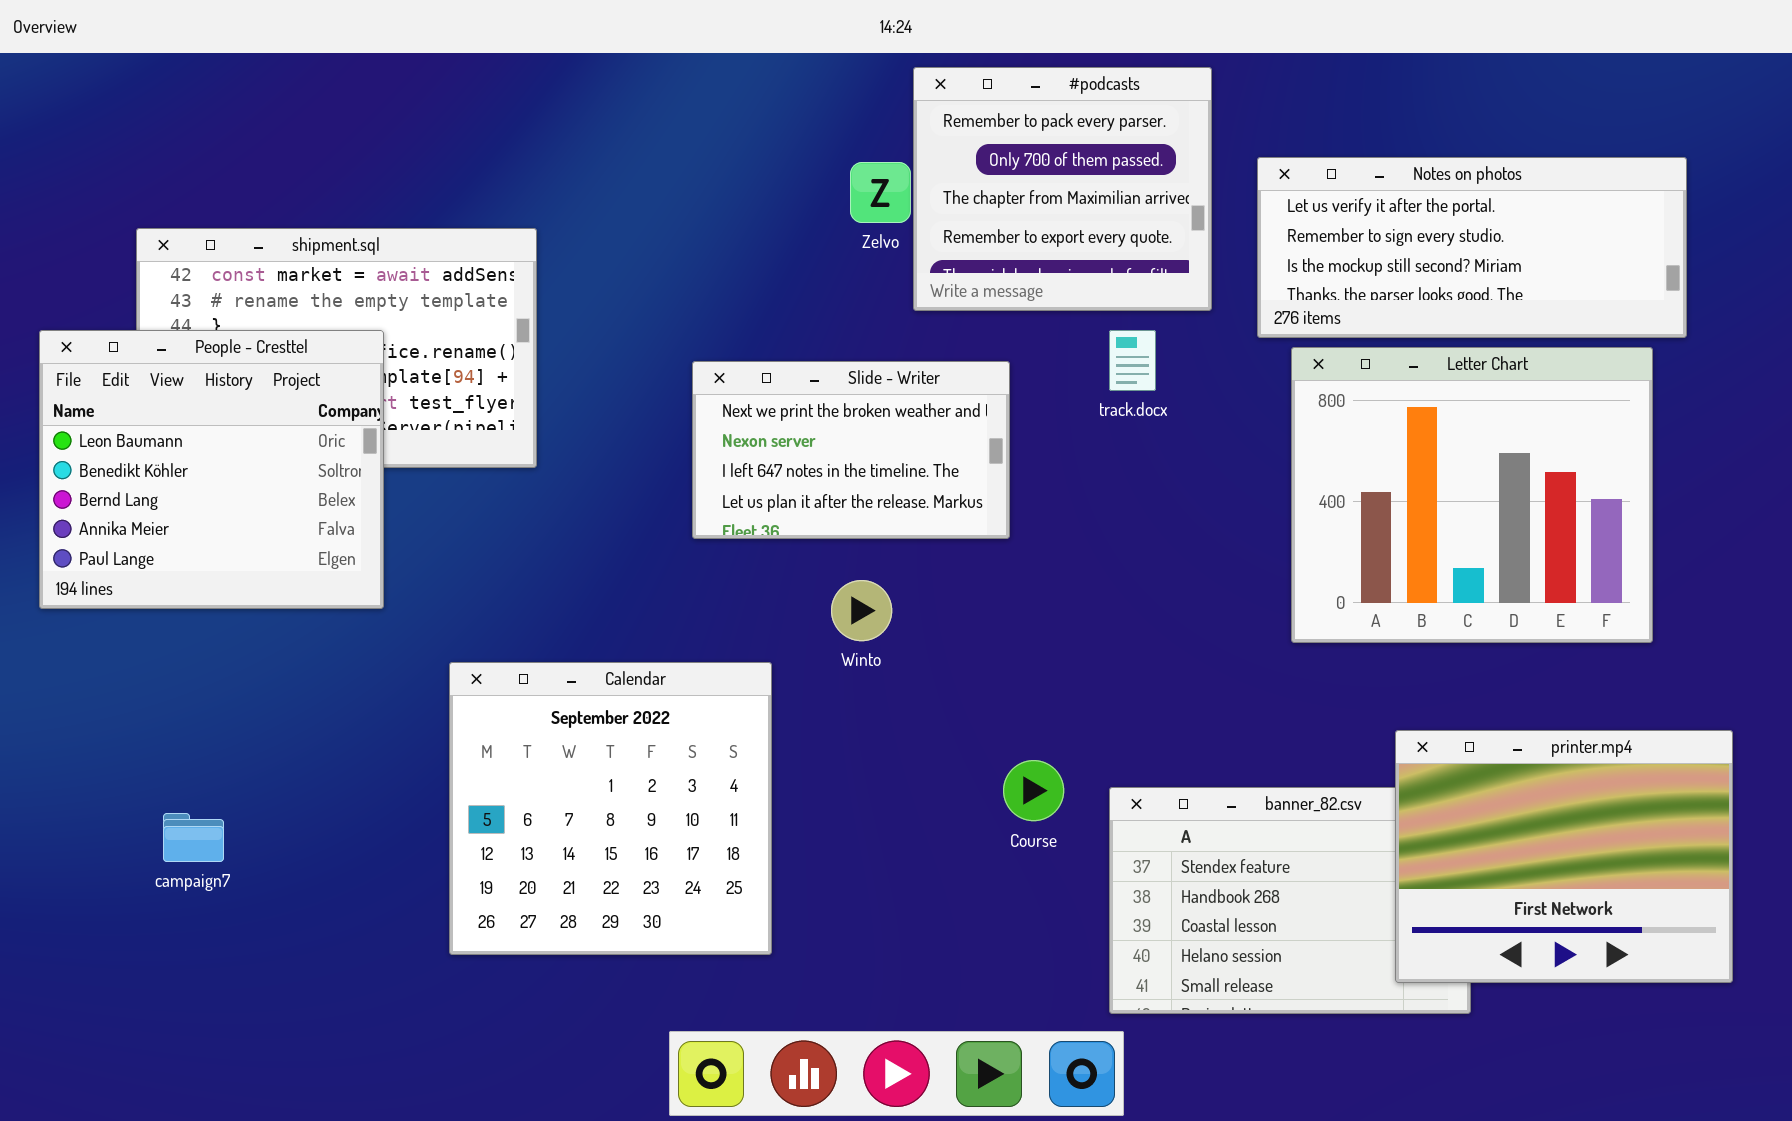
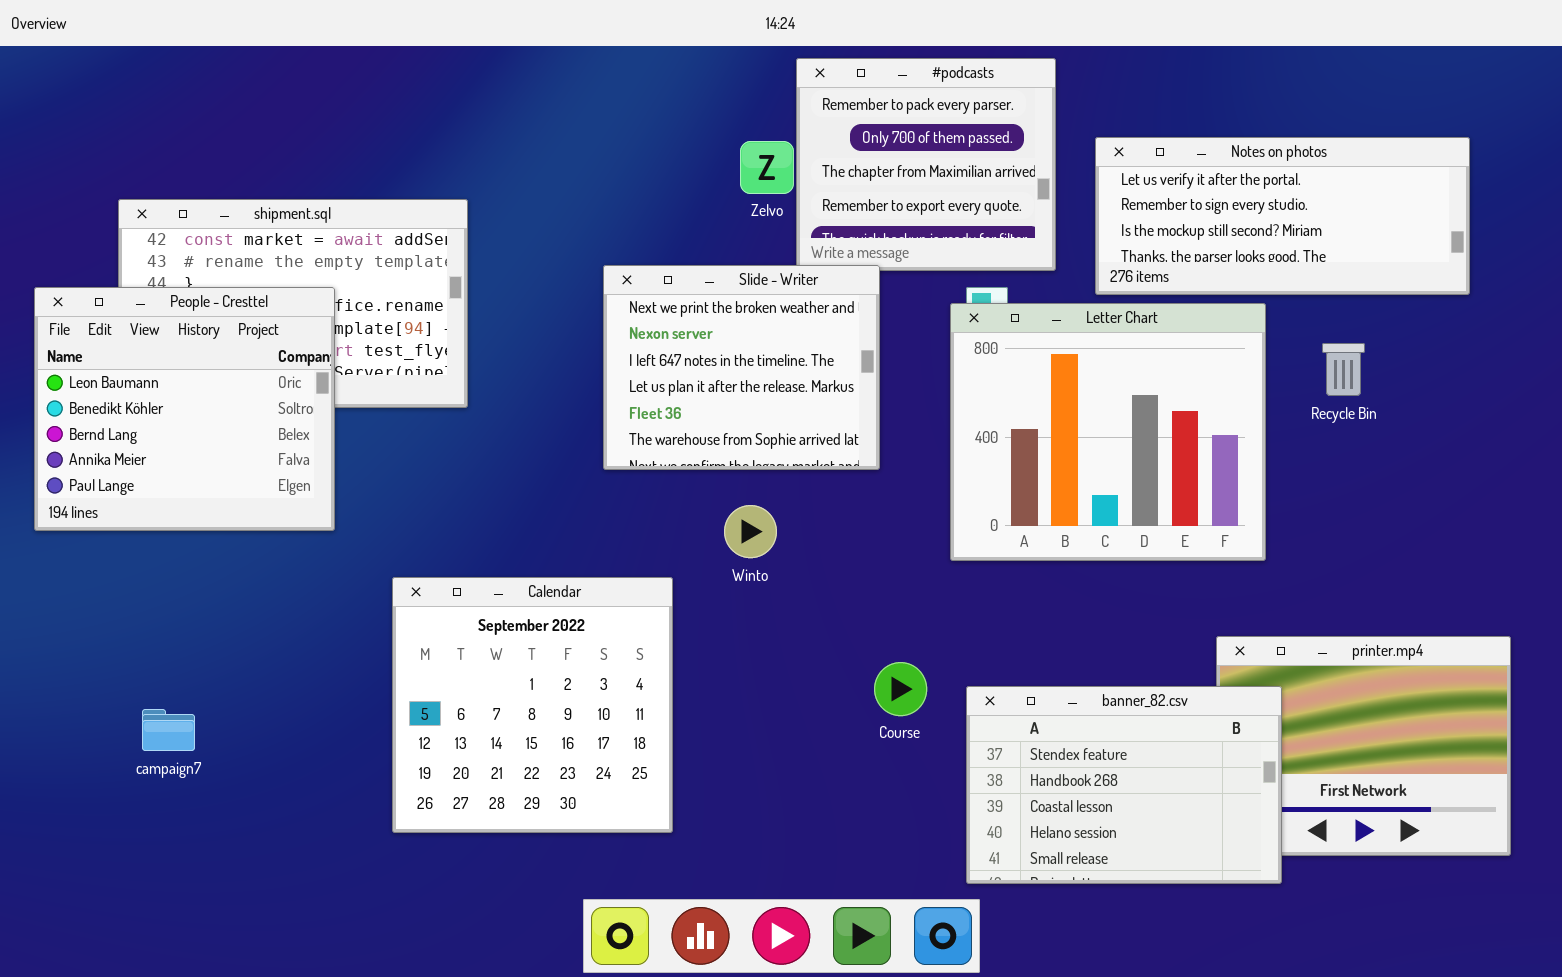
Letter Chart: [1291,347,1653,643] -> [950,303,1266,561], moved
Slide - Writer: [692,361,1010,539] -> [603,265,880,470], resized
banner_82.csv: [1109,787,1471,1014] -> [966,686,1282,884], raised

